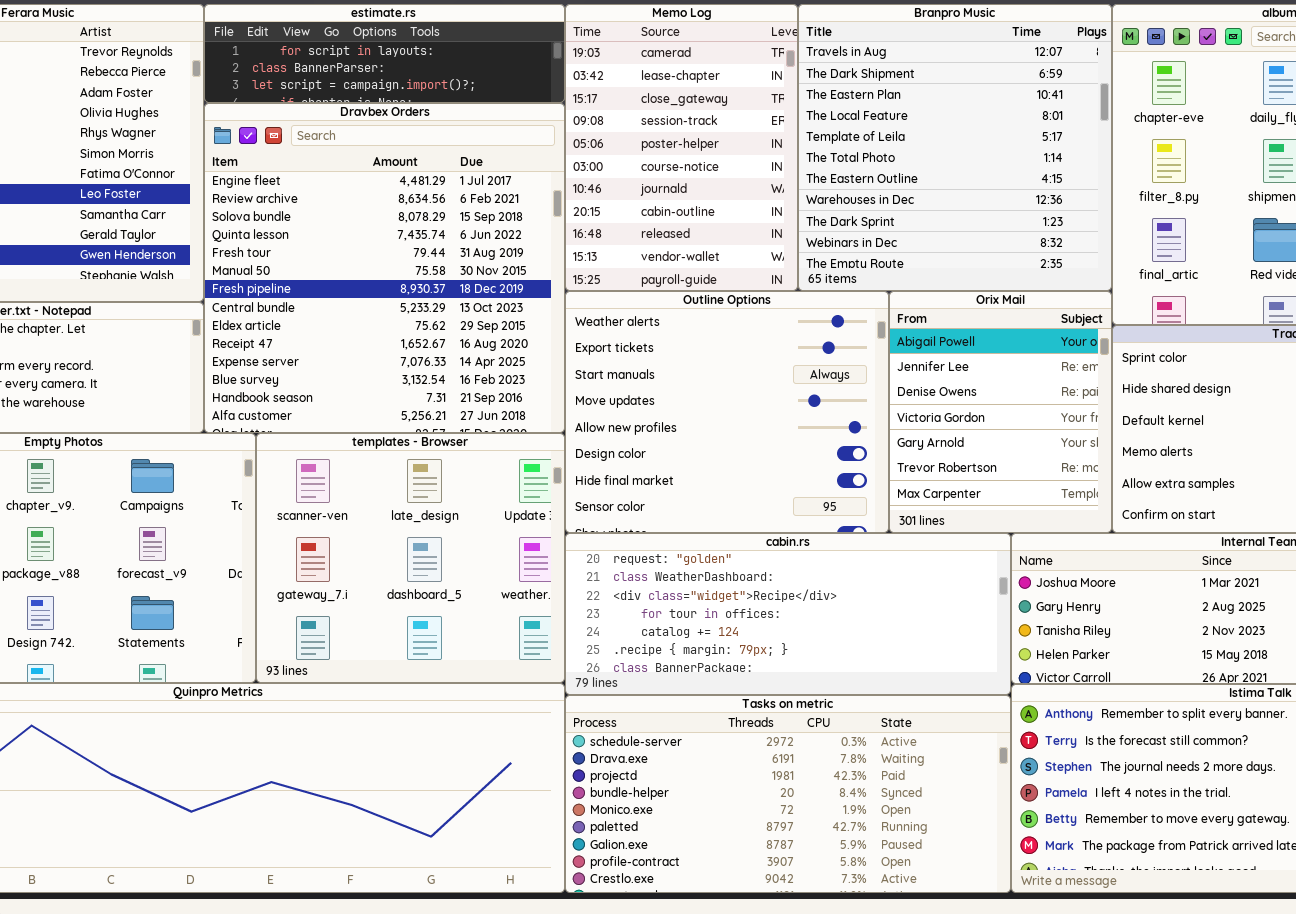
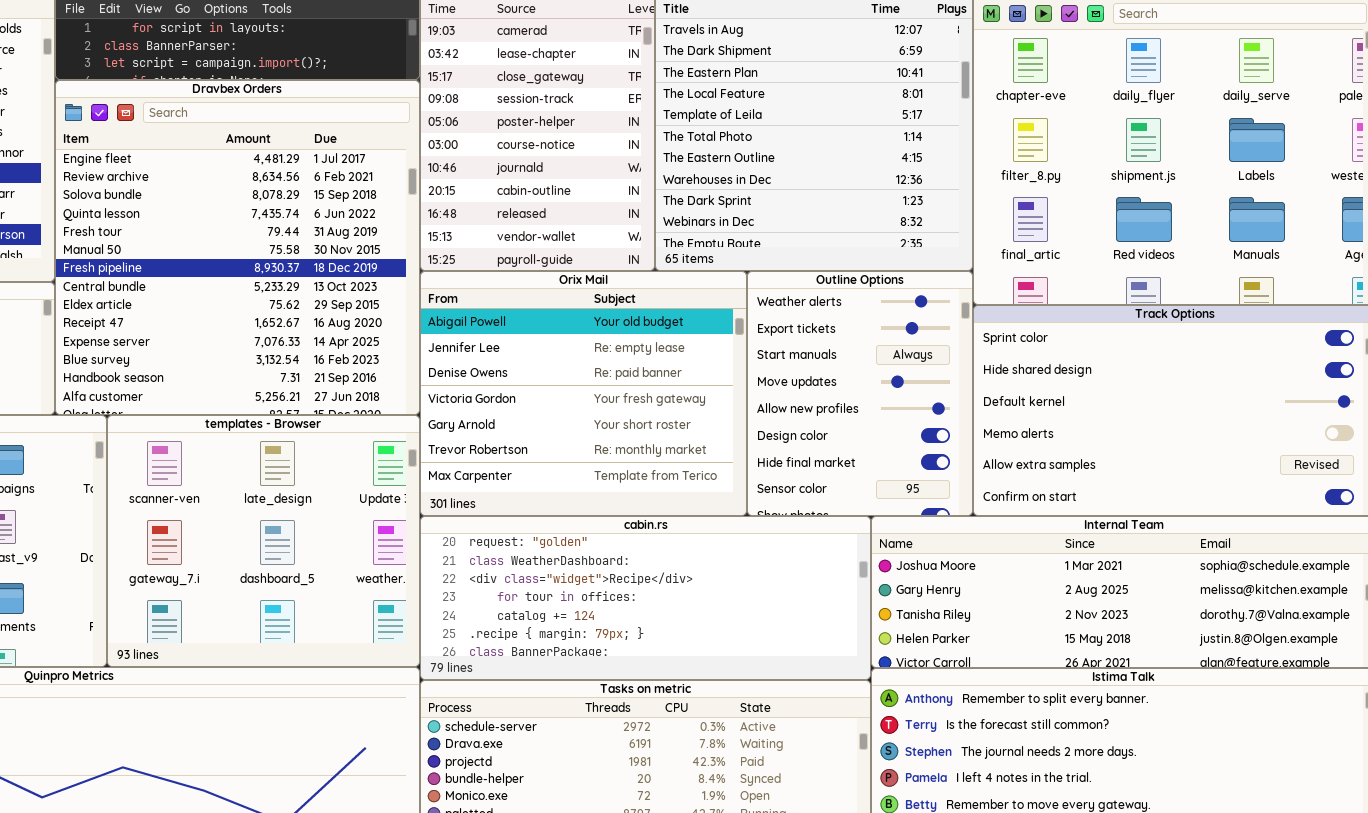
Outline Options: [565,291,889,533] -> [747,271,973,516], moved, resized
Orix Mail: [889,291,1112,533] -> [420,271,747,516], moved, resized

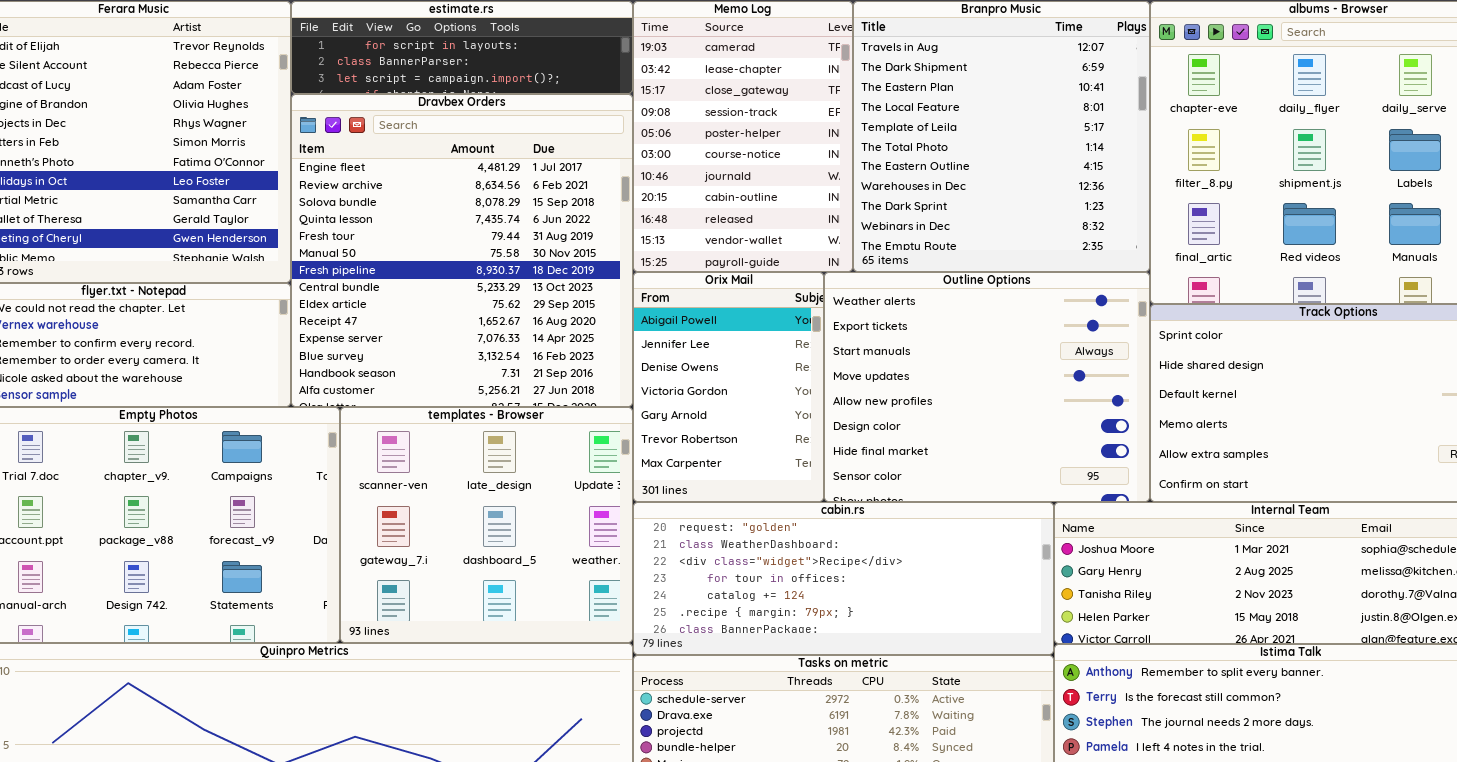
Orix Mail: [420,271,747,516] -> [633,272,824,502], resized
Outline Options: [747,271,973,516] -> [824,272,1150,502], resized

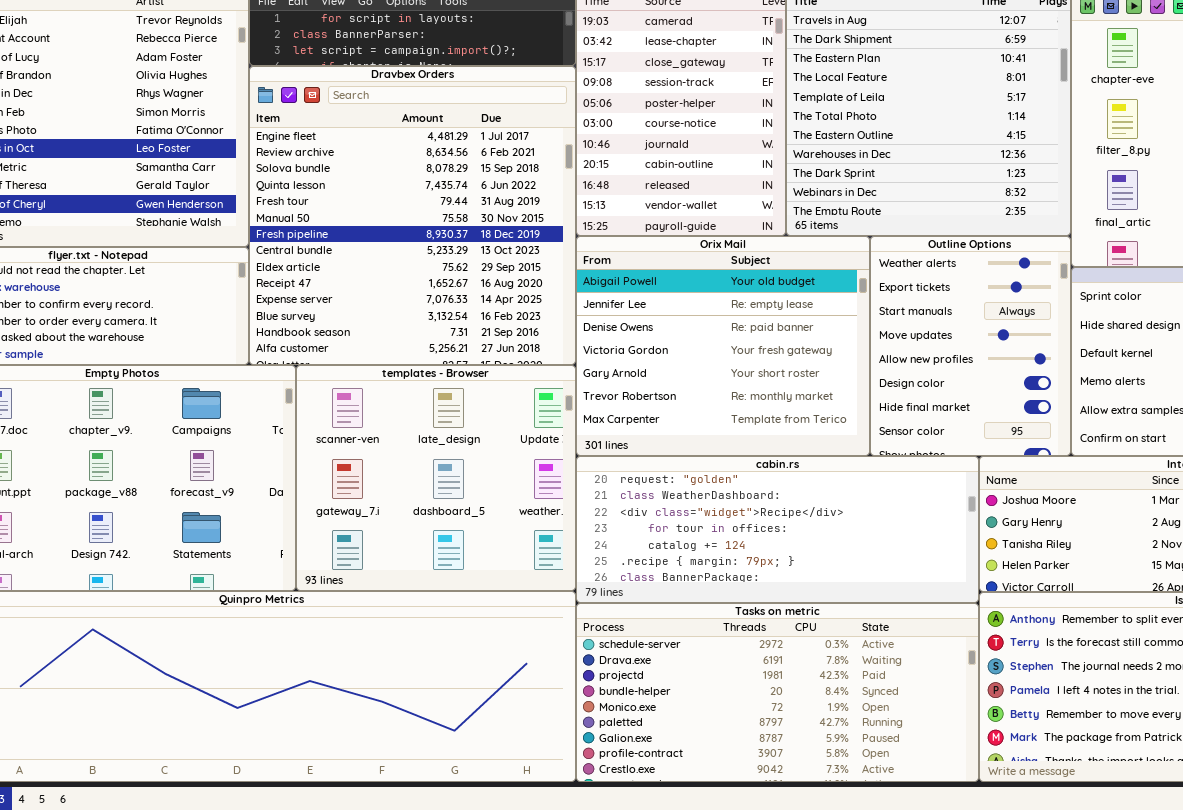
Orix Mail: [633,272,824,502] -> [576,236,870,456], resized
Outline Options: [824,272,1150,502] -> [870,236,1071,456], resized

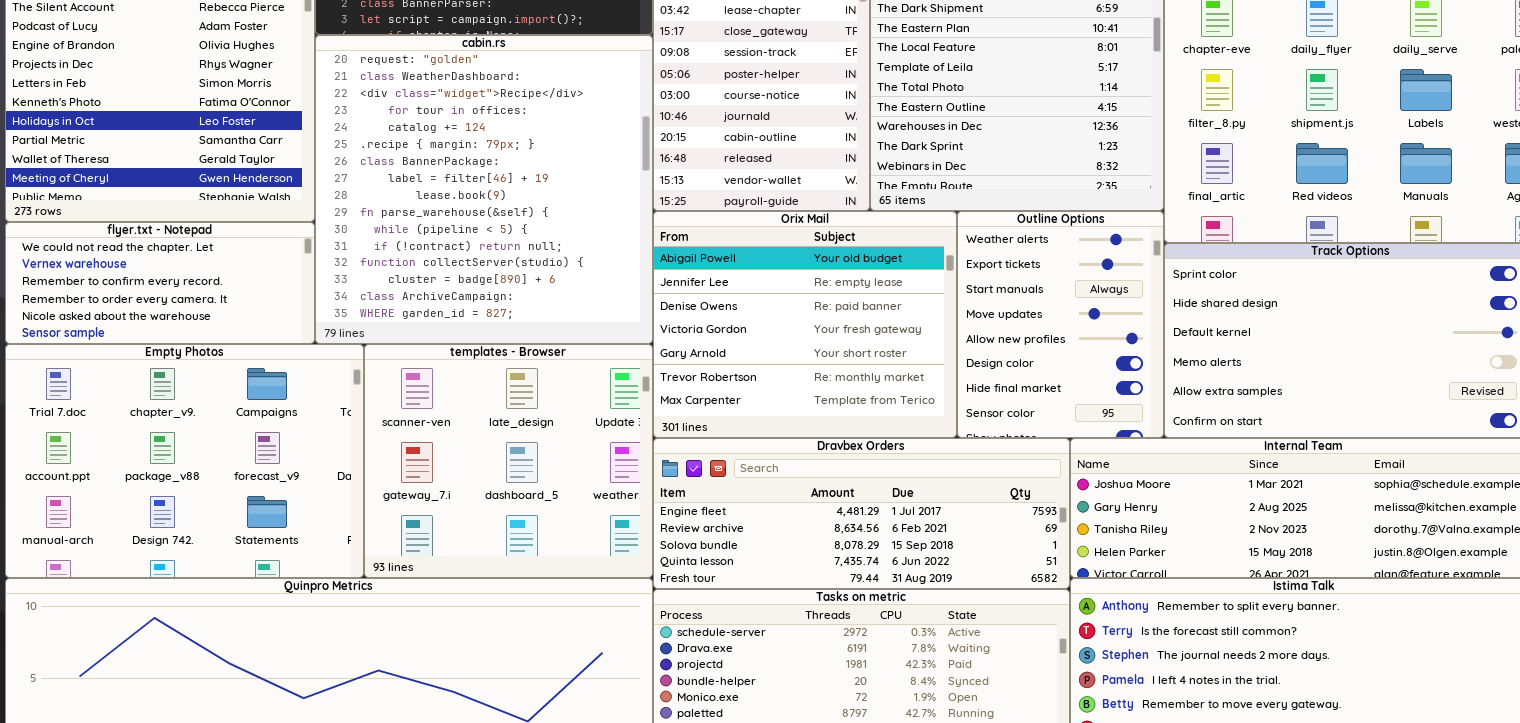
Dravbex Orders: [249,66,576,365] -> [653,438,1070,589], moved, resized
cabin.rs: [576,456,979,603] -> [315,35,653,344], moved, resized

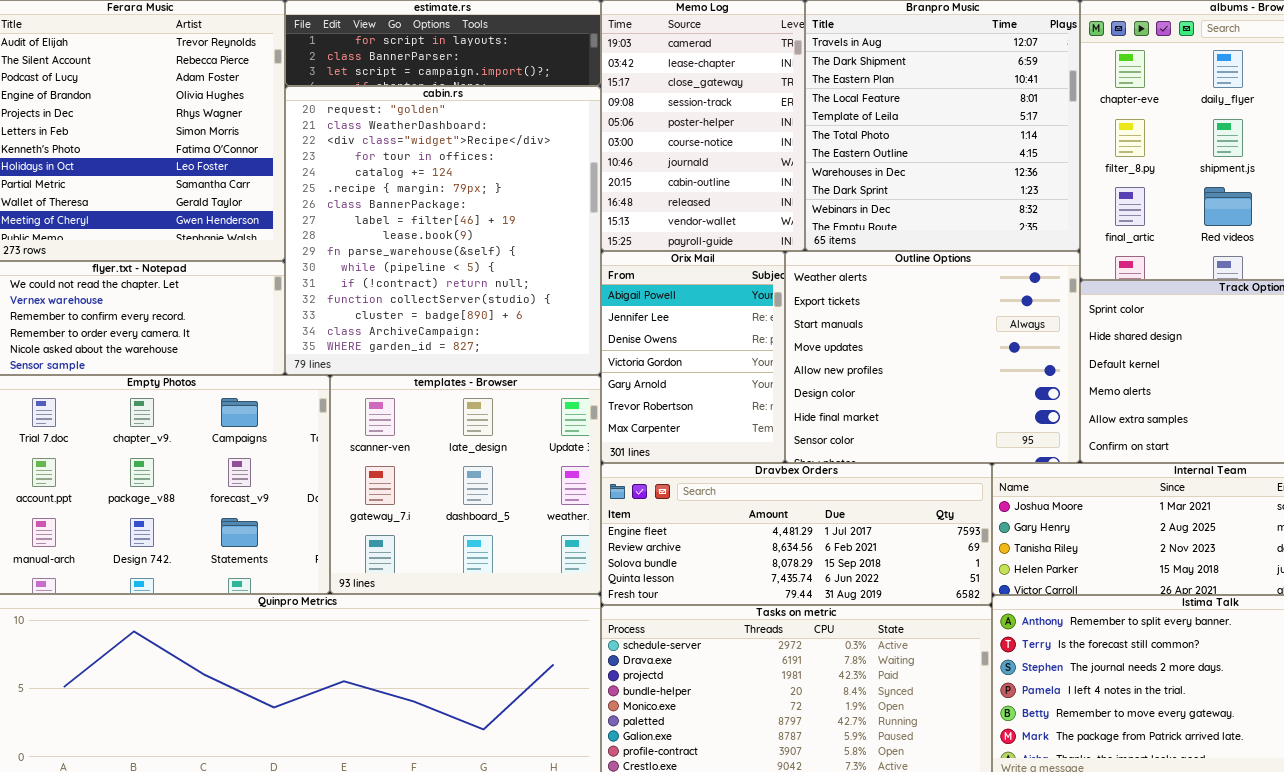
Orix Mail: [653,211,957,438] -> [601,251,785,463], resized
Outline Options: [957,211,1164,438] -> [785,251,1080,463], resized

